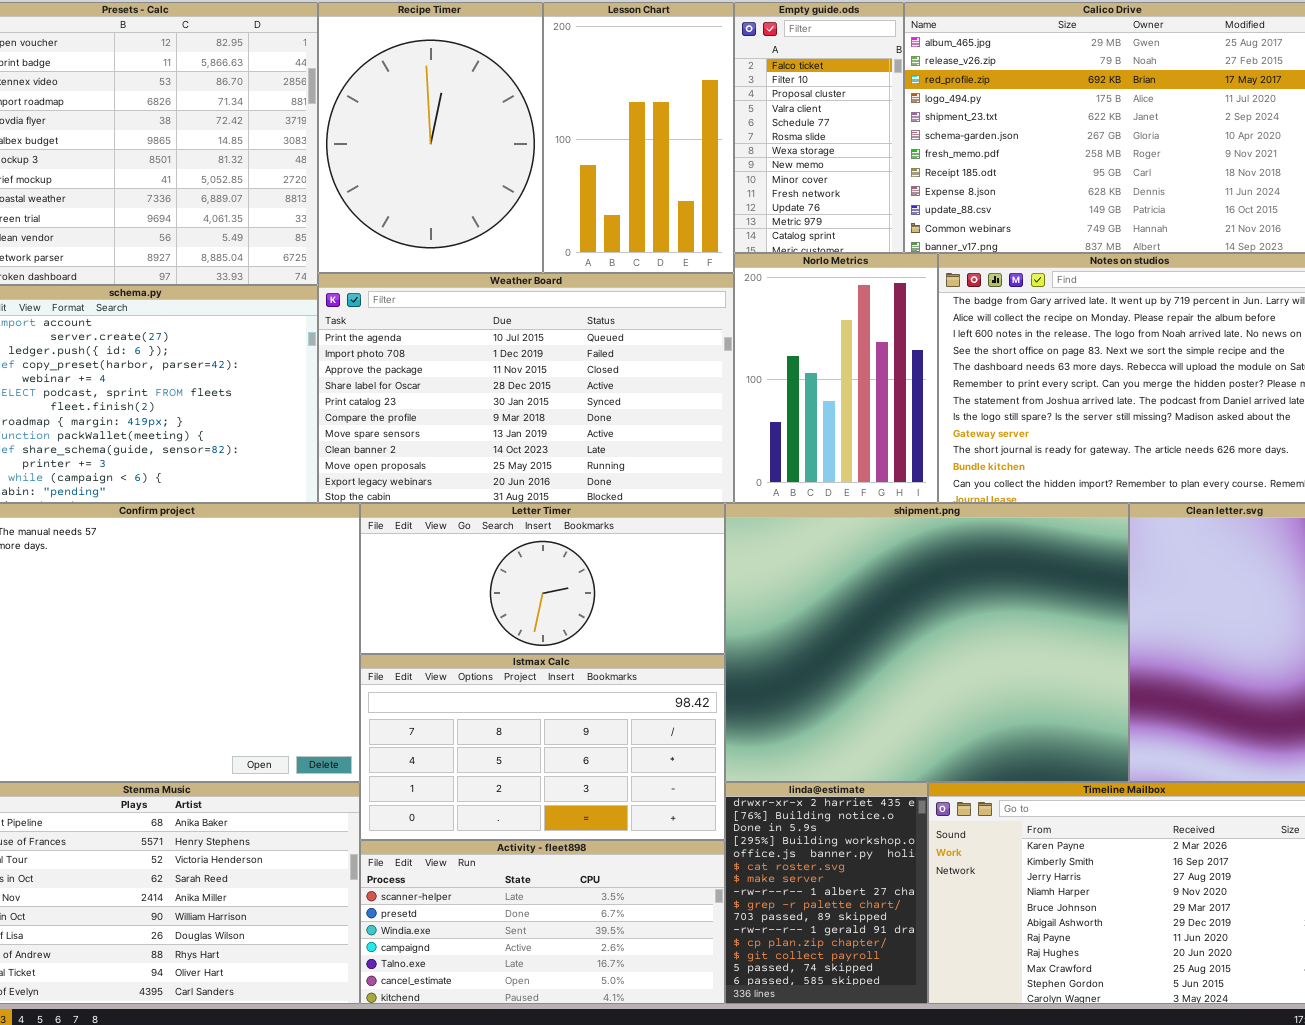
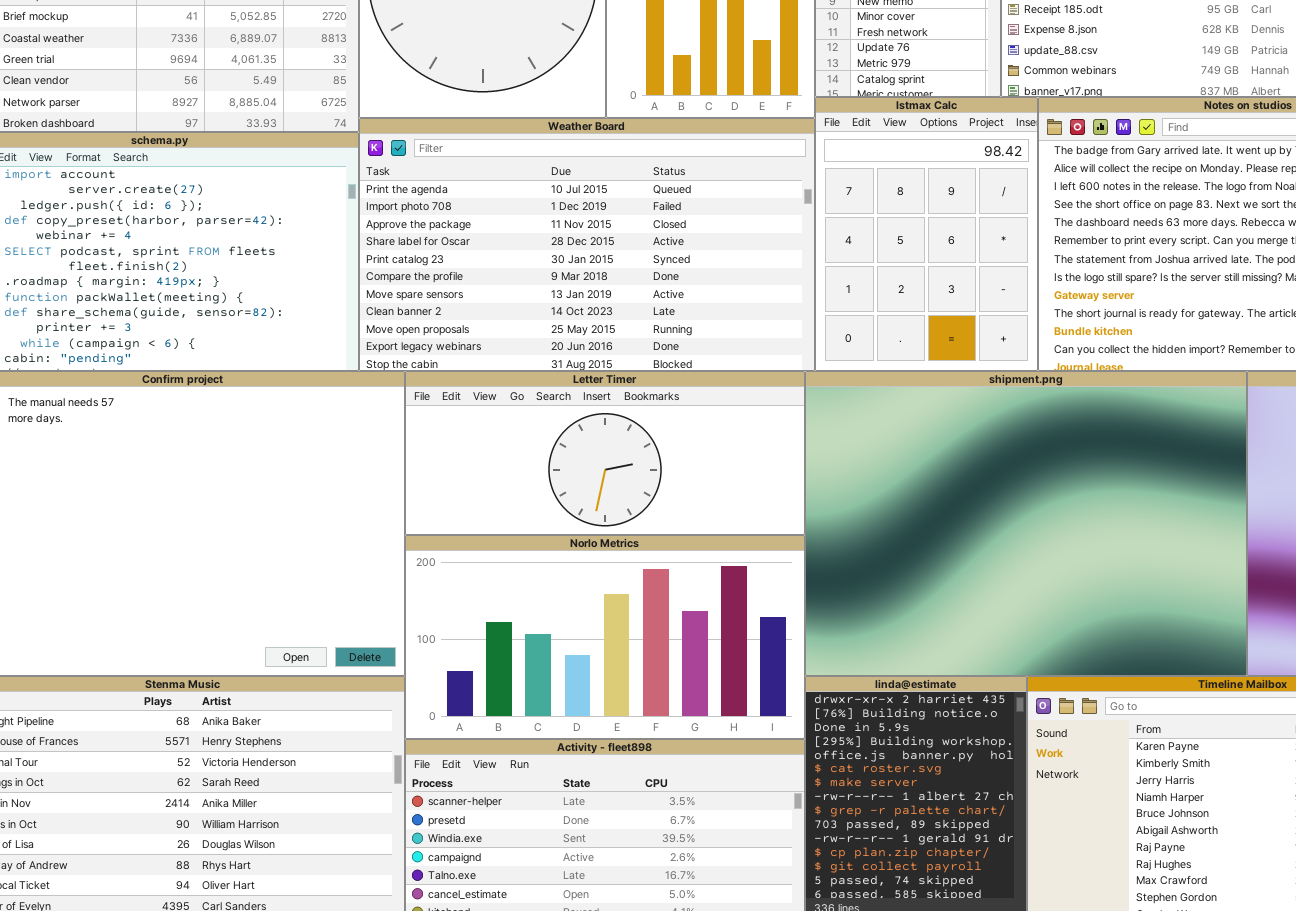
Norlo Metrics: [734,253,938,503] -> [405,535,805,739], moved, resized
Istmax Calc: [360,654,725,840] -> [815,97,1038,371], moved, resized

